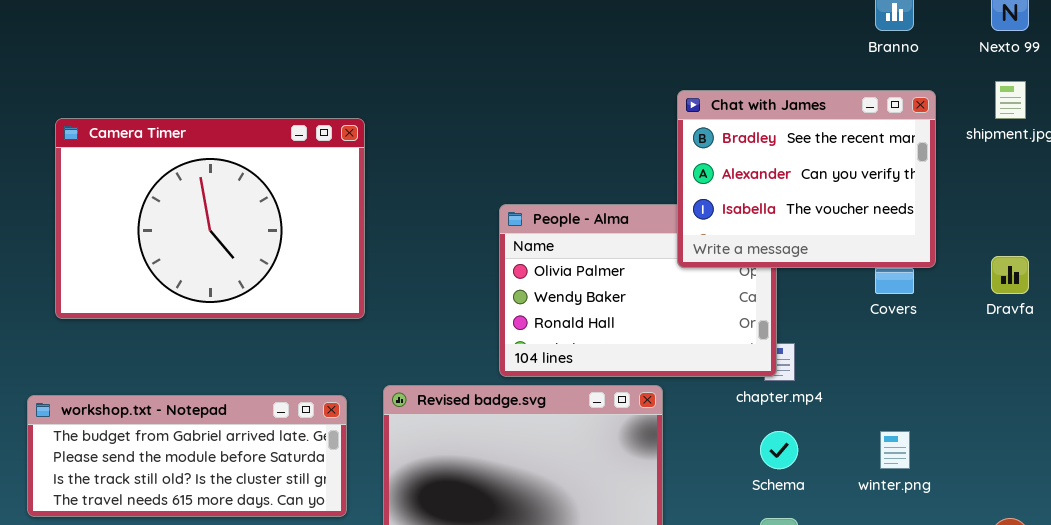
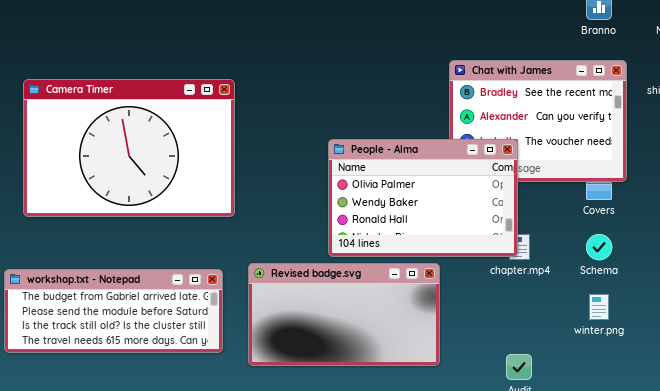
People - Alma: [499,204,777,377] -> [328,139,518,257], raised
Schema: [760,431,798,469] -> [586,234,612,260], moved

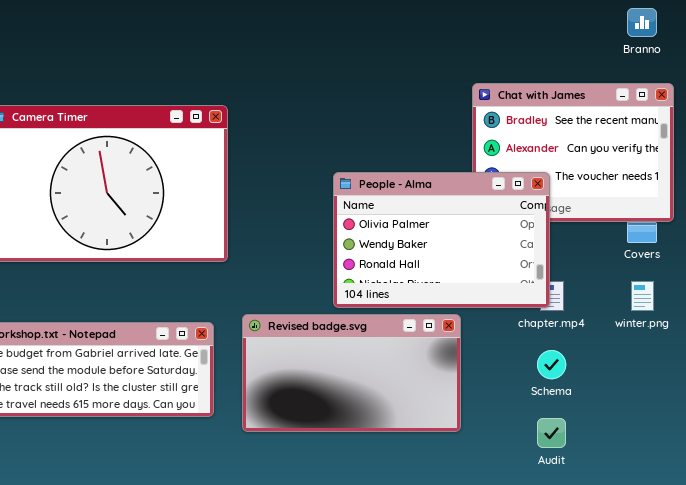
Schema: [586,234,612,260] -> [537,350,566,379], moved
winter.png: [589,294,609,320] -> [631,281,654,311], moved

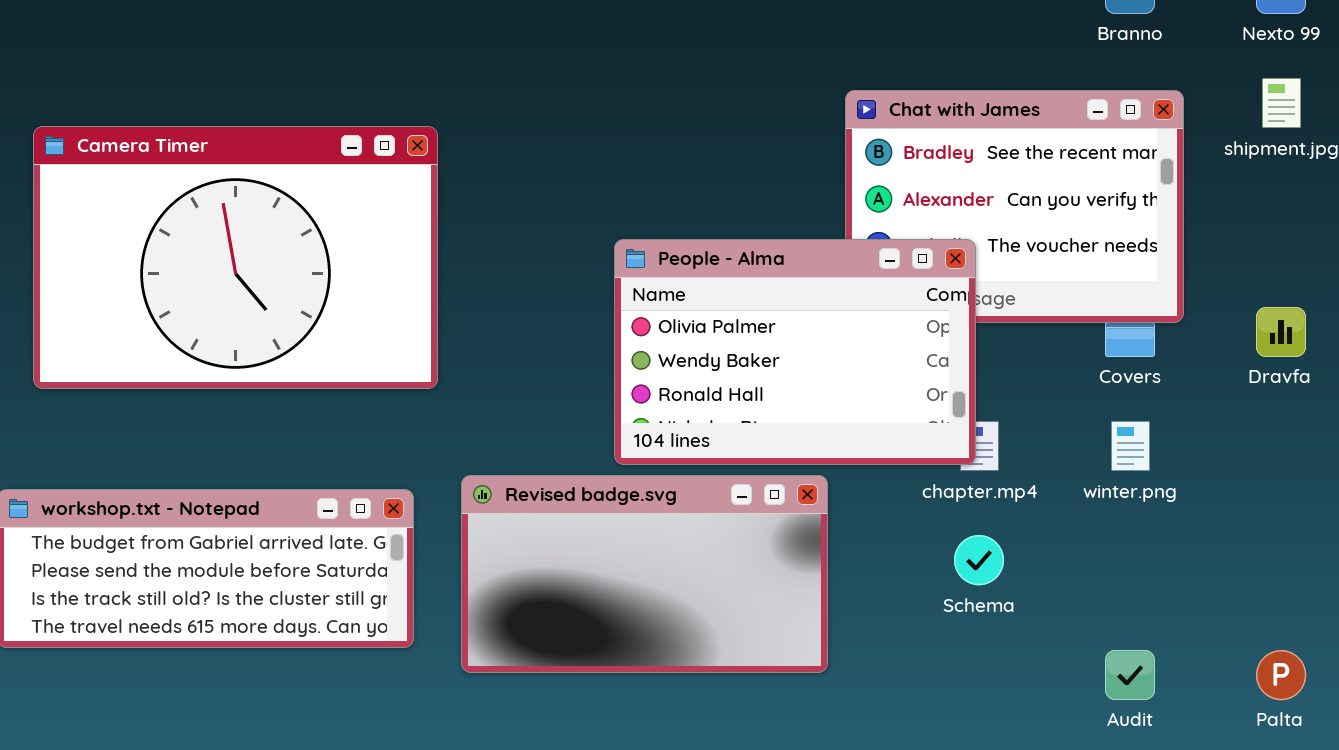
Audit: [537,418,566,448] -> [1105,650,1155,700], moved

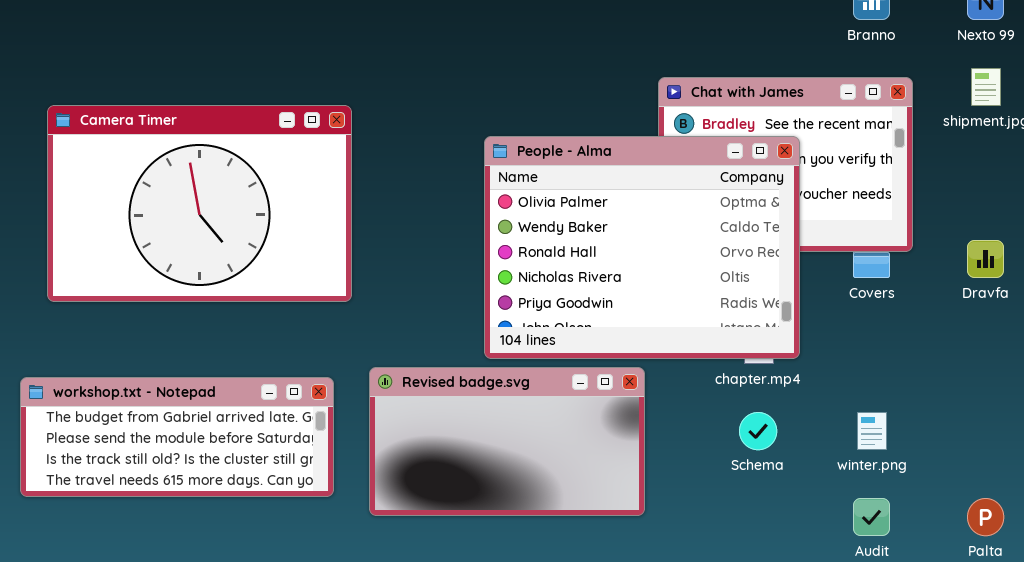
People - Alma: [614,239,976,465] -> [484,136,800,359], resized
winter.png: [1111,421,1150,471] -> [857,412,887,450], moved

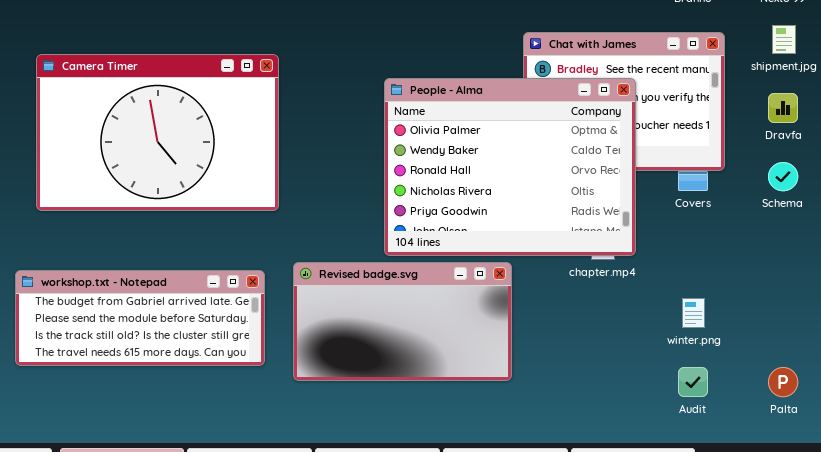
Dravfa: [967,240,1004,278] -> [768,93,798,123], moved
Schema: [739,412,777,450] -> [768,162,798,191], moved

